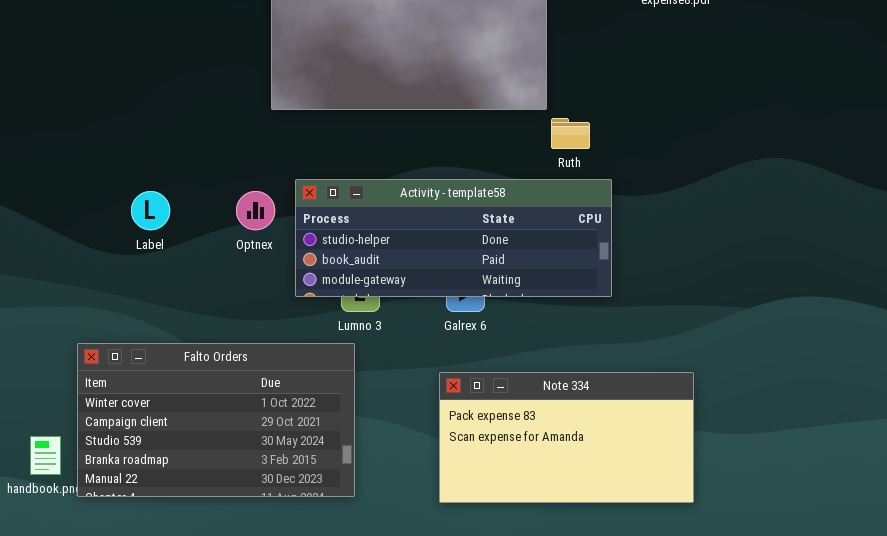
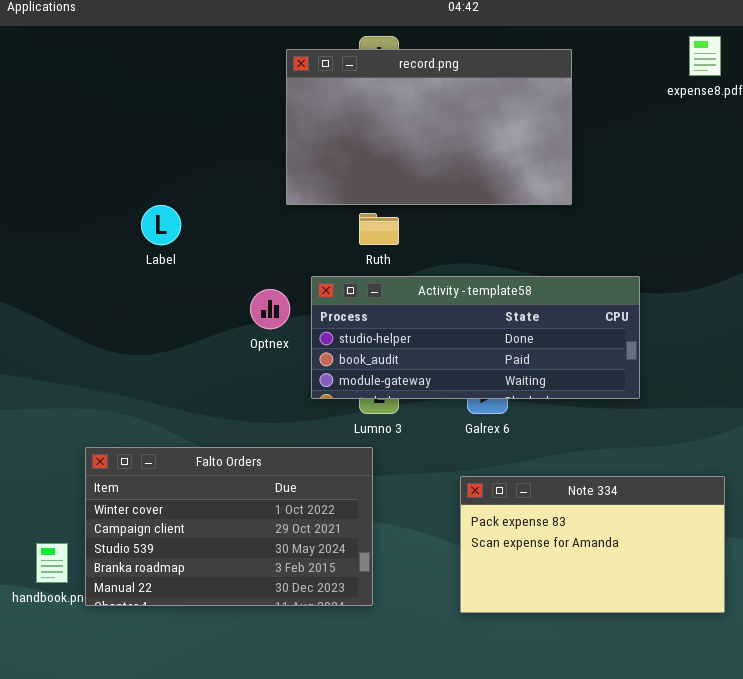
Ruth: [551,118,590,149] -> [359,213,399,245], moved
Label: [131,191,170,230] -> [141,205,181,245], moved

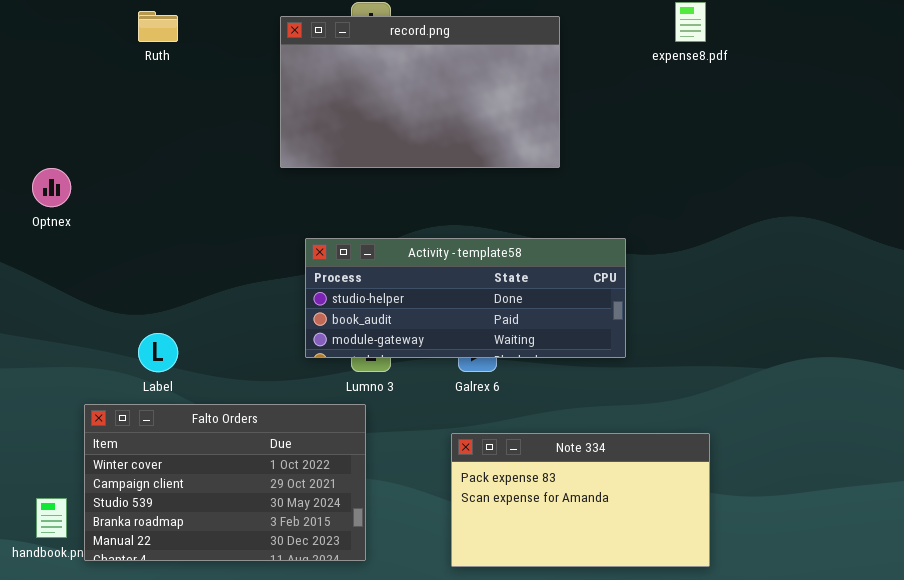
Label: [141,205,181,245] -> [138,333,178,372], moved
Ruth: [359,213,399,245] -> [138,11,178,42], moved
Optnex: [250,289,290,329] -> [32,168,71,207], moved

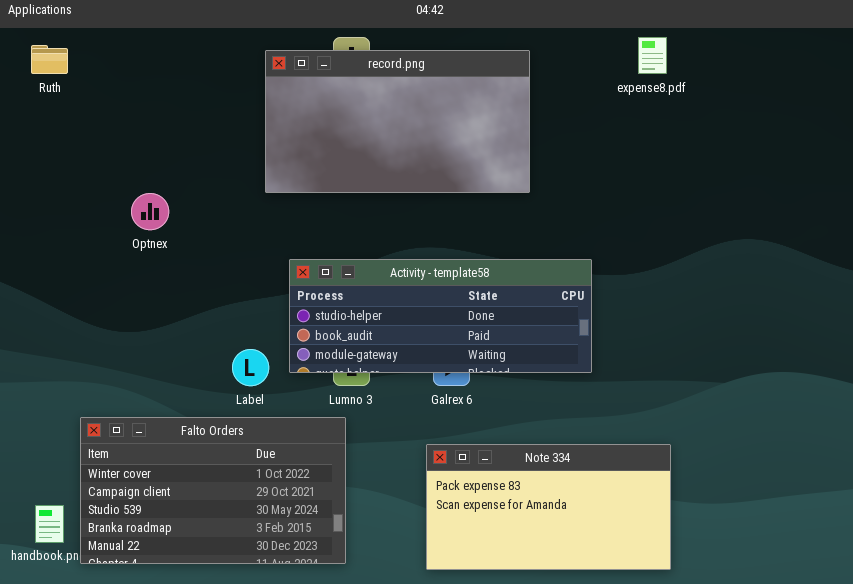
Ruth: [138,11,178,42] -> [31,45,68,74], moved
Optnex: [32,168,71,207] -> [131,193,169,230], moved
Label: [138,333,178,372] -> [232,349,269,386], moved

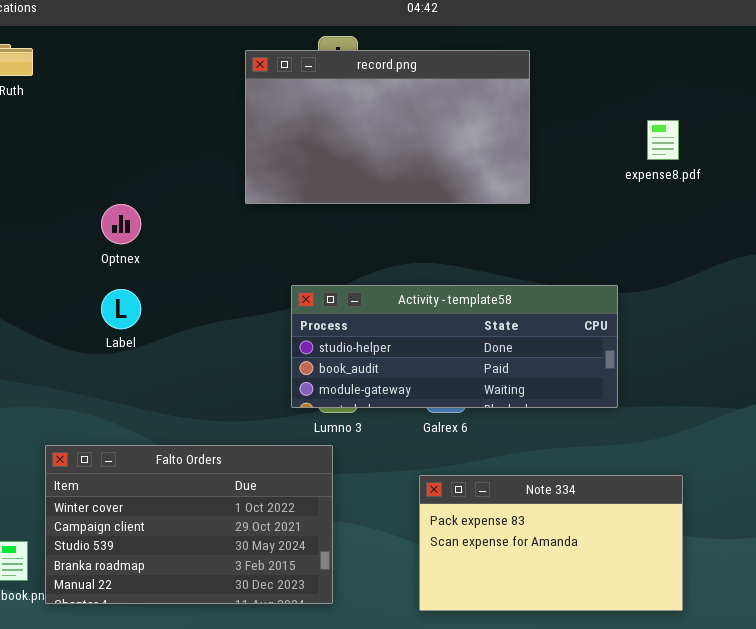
expense8.pdf: [638,37,667,74] -> [647,120,679,160], moved
Activity - template58: [289,259,592,373] -> [291,285,618,408], moved
Label: [232,349,269,386] -> [101,289,141,329], moved

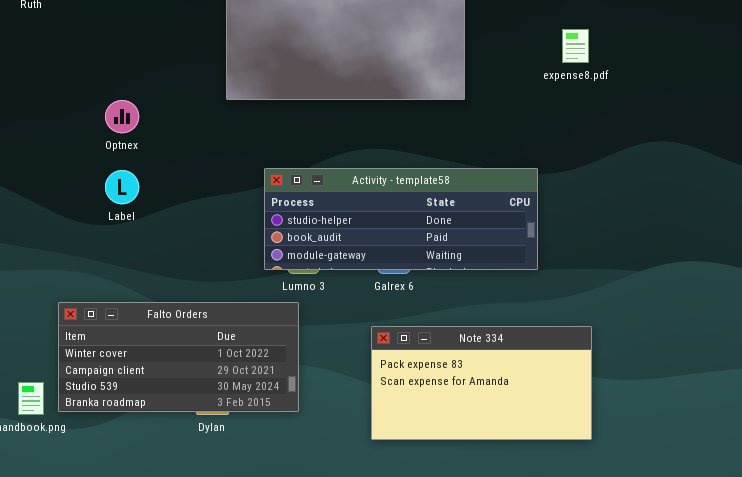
Falto Orders: [45,445,333,604] -> [58,302,299,412], resized

